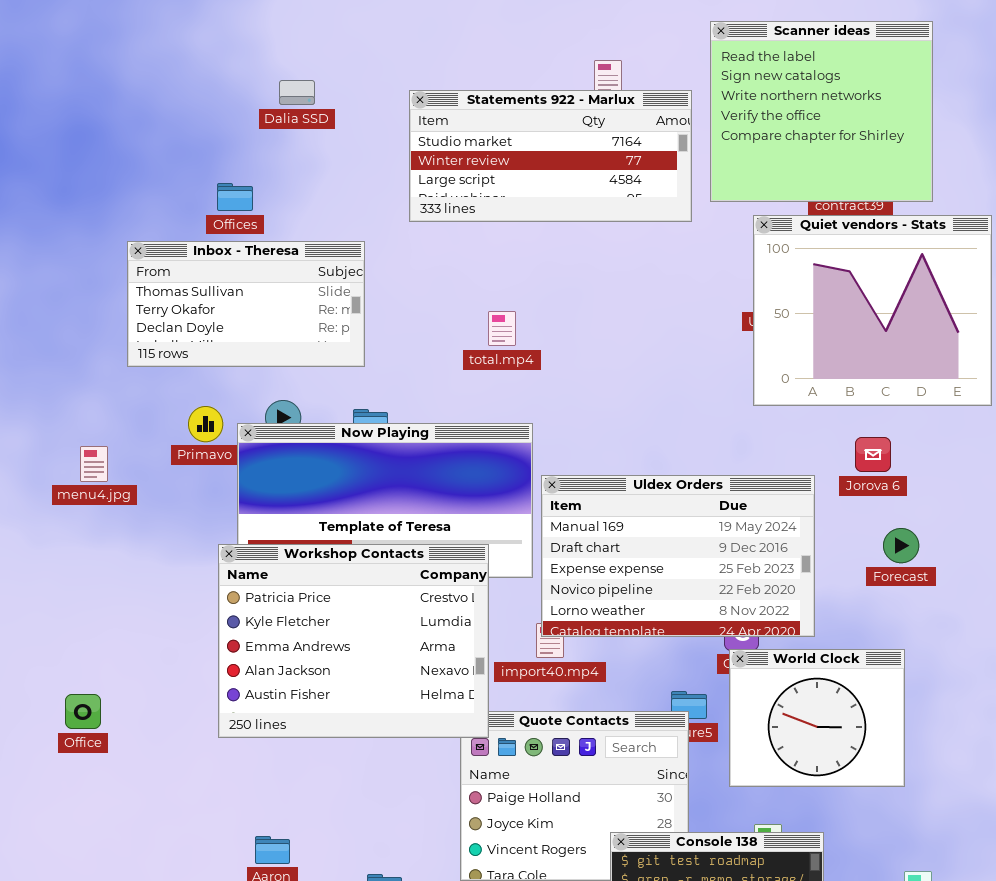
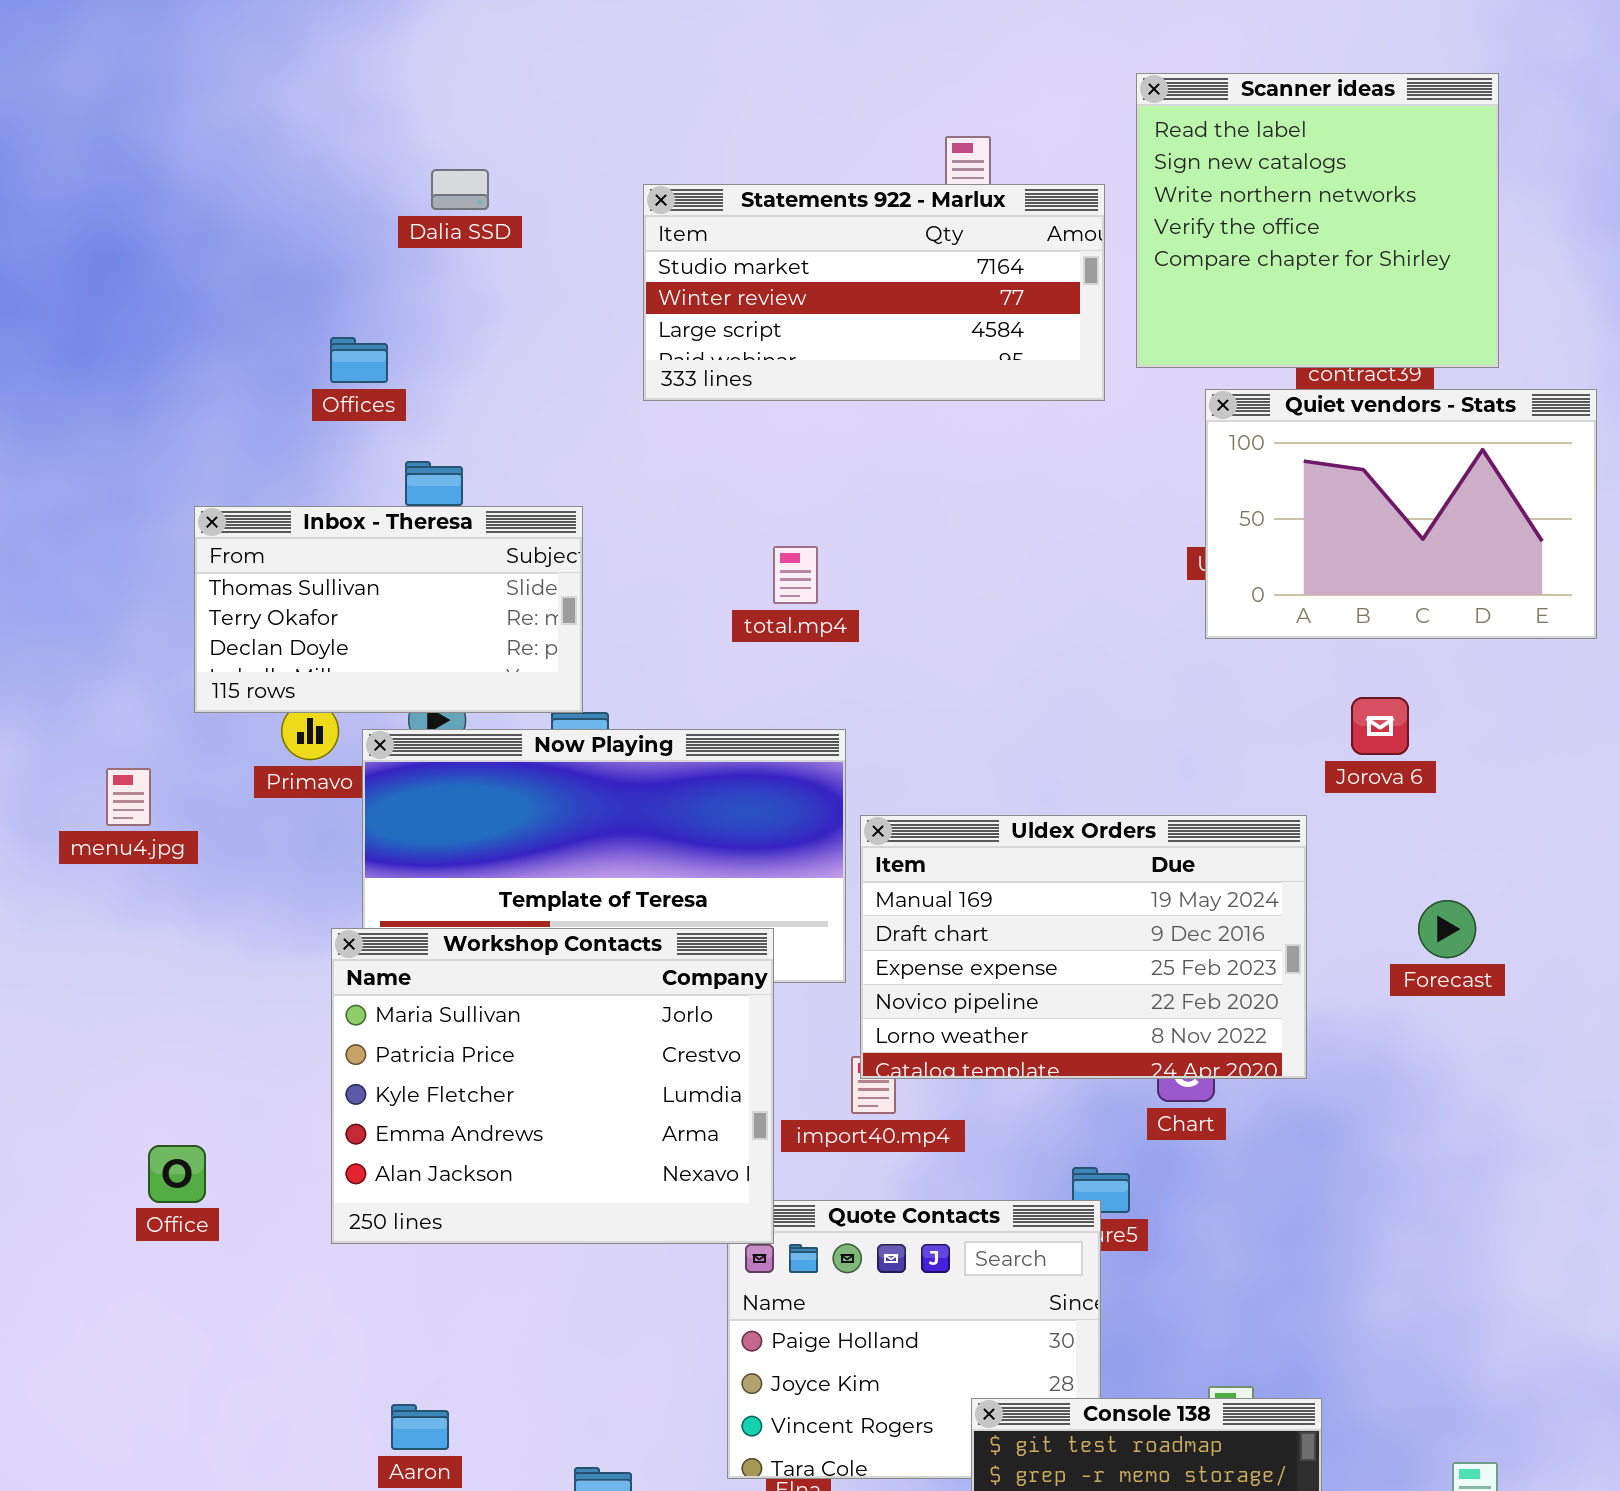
Quiet vendors - Stats: [753,215,992,406] -> [1205,389,1597,639], resized
Inbox - Theresa: [127,241,365,367] -> [194,506,583,713], moved
Jorova 6: [855,437,891,472] -> [1351,697,1409,755], moved
Workshop Contacts: [218,544,489,738] -> [331,928,774,1244], scrolled up 1 row
World Clock: [729,649,905,787] -> none, closed
Office: [65,694,101,729] -> [148,1145,206,1203], moved

